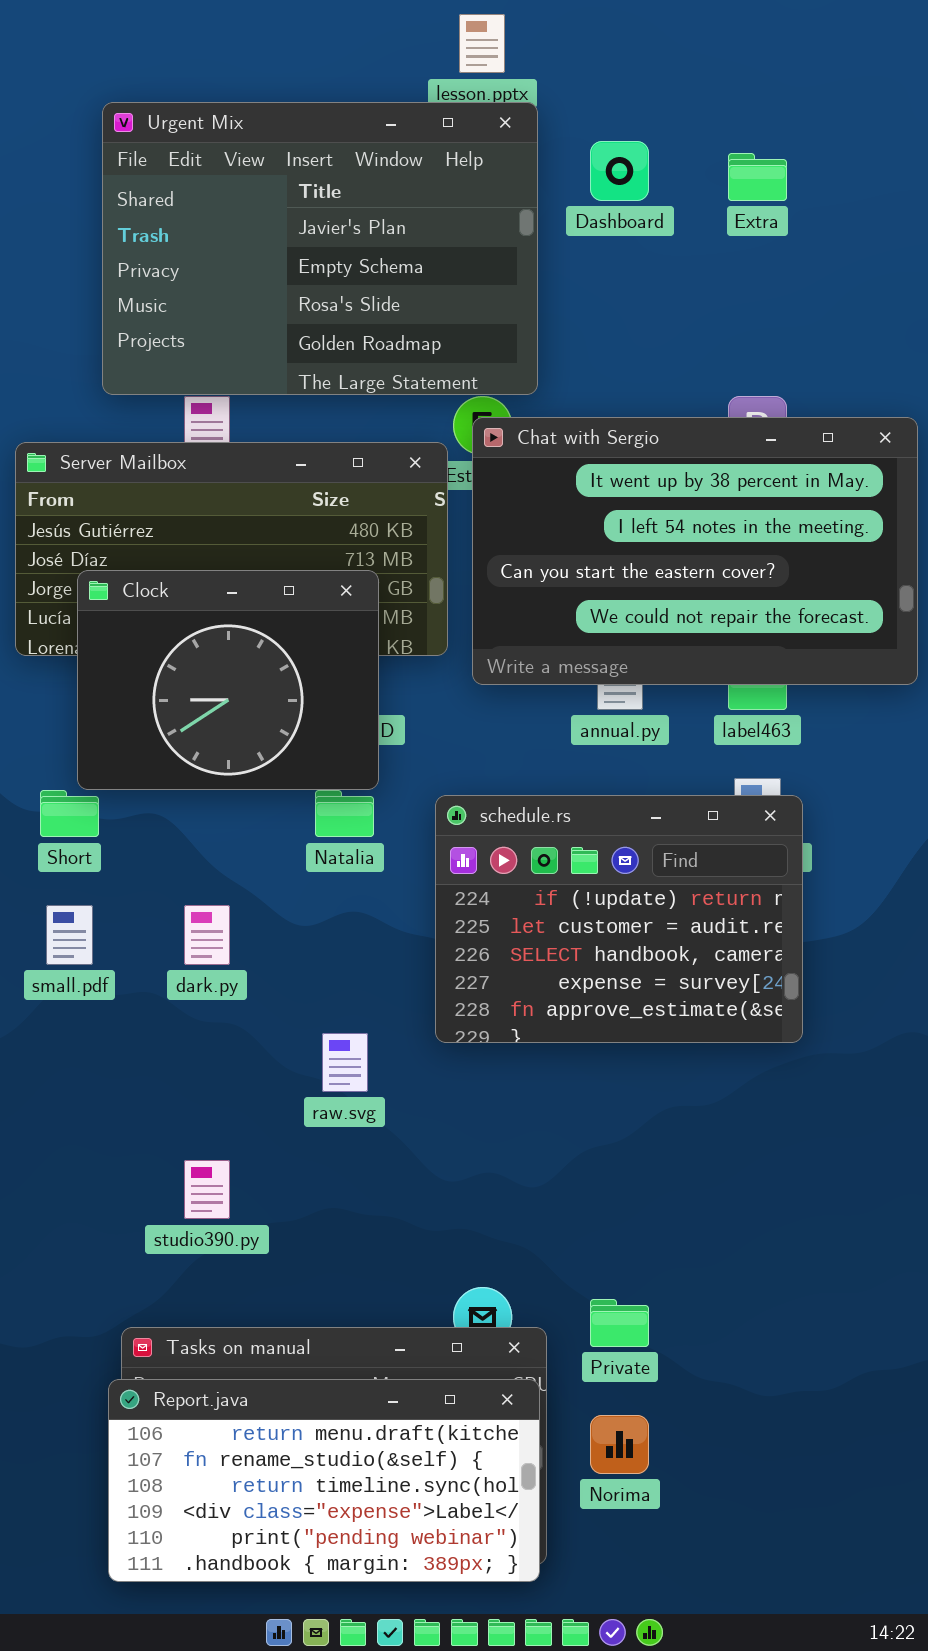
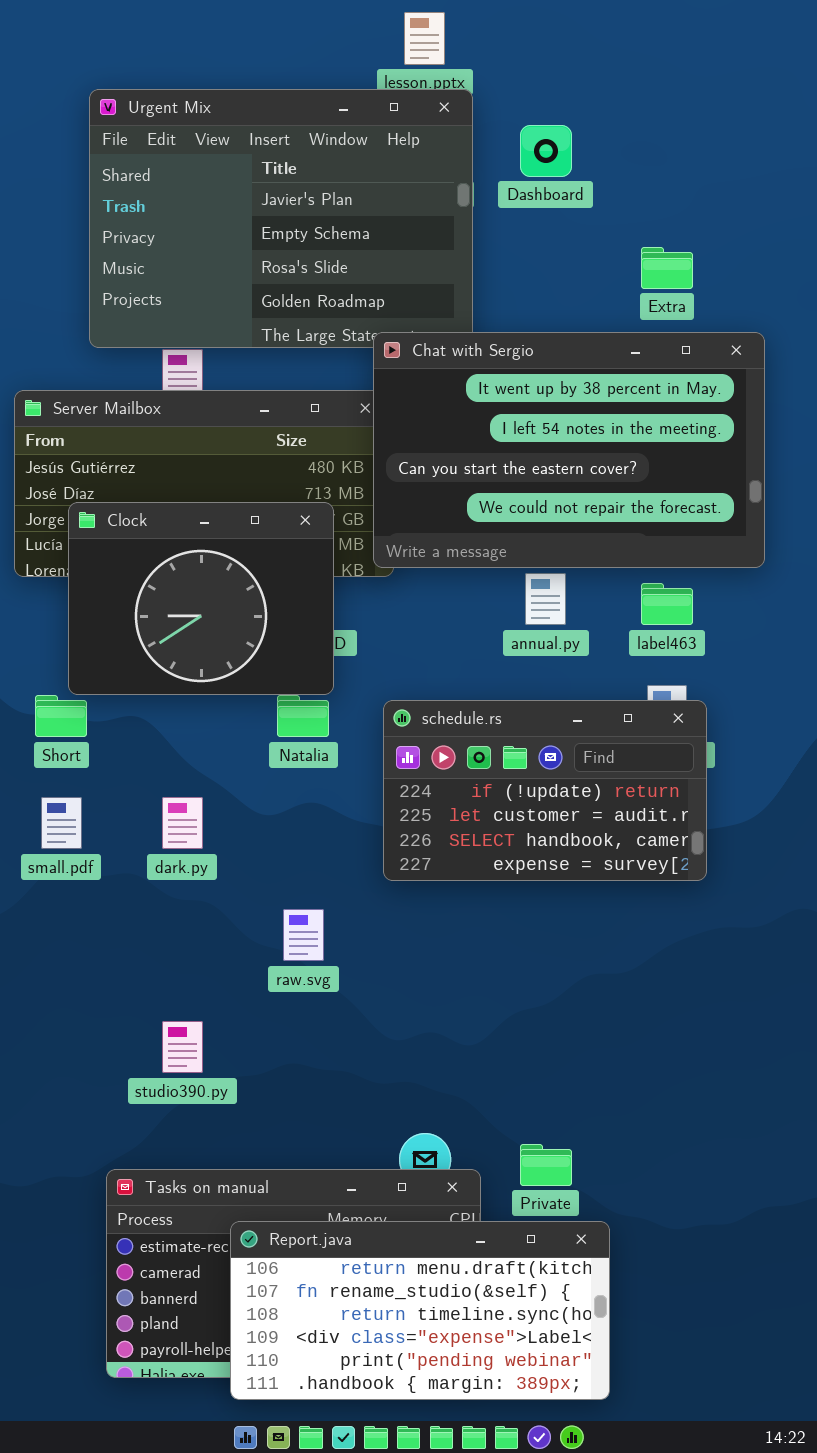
Extra: [728,153,787,201] -> [641,247,693,289], moved
Chat with Sergio: [472,417,918,685] -> [373,332,765,568], moved
schedule.rs: [435,795,803,1043] -> [383,700,707,881], resized
Report.java: [108,1379,540,1582] -> [230,1221,610,1400], moved

